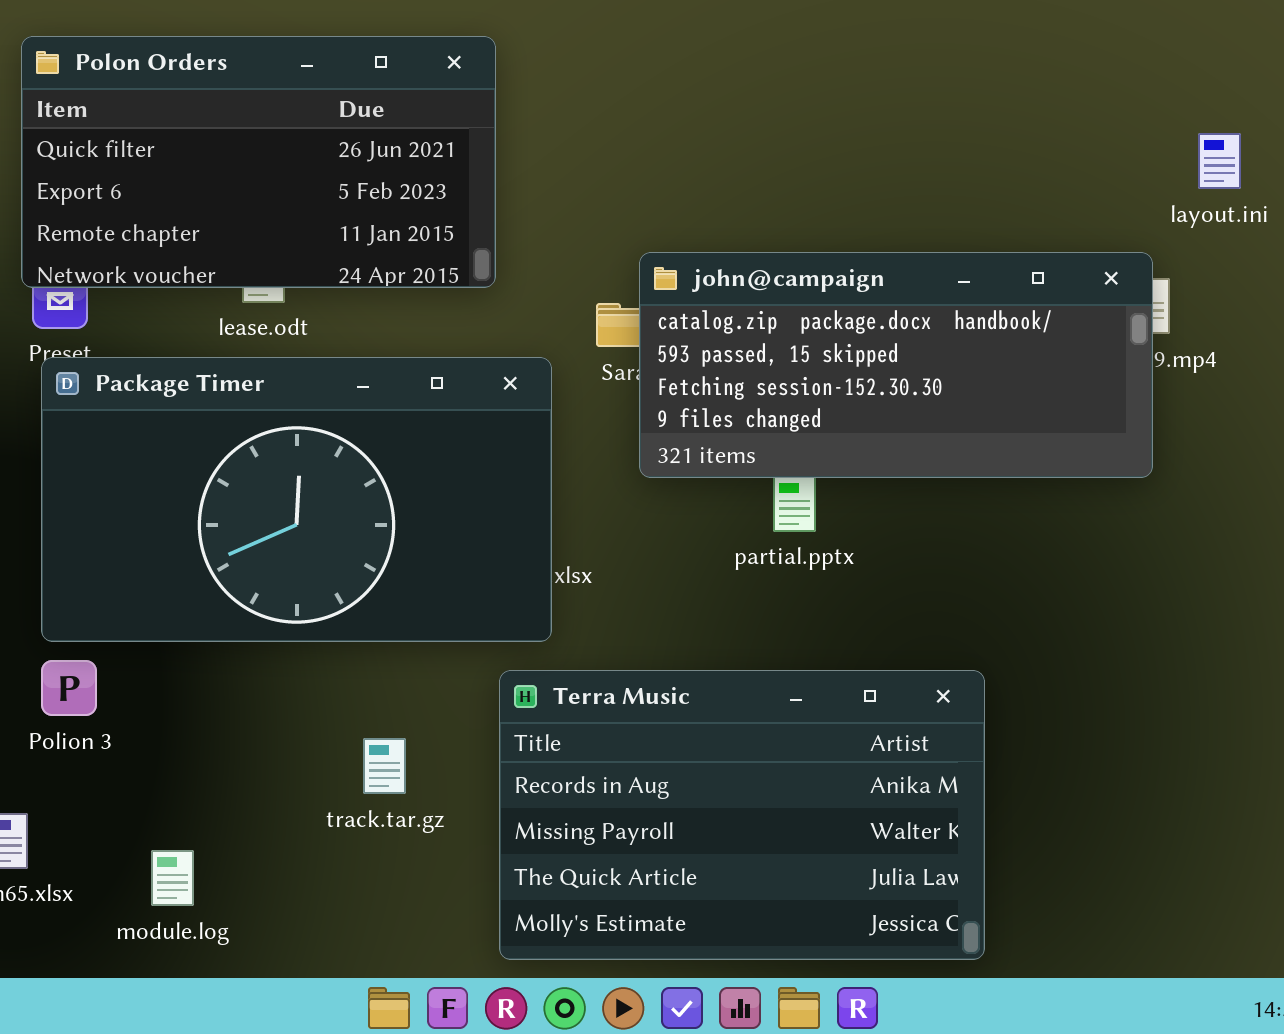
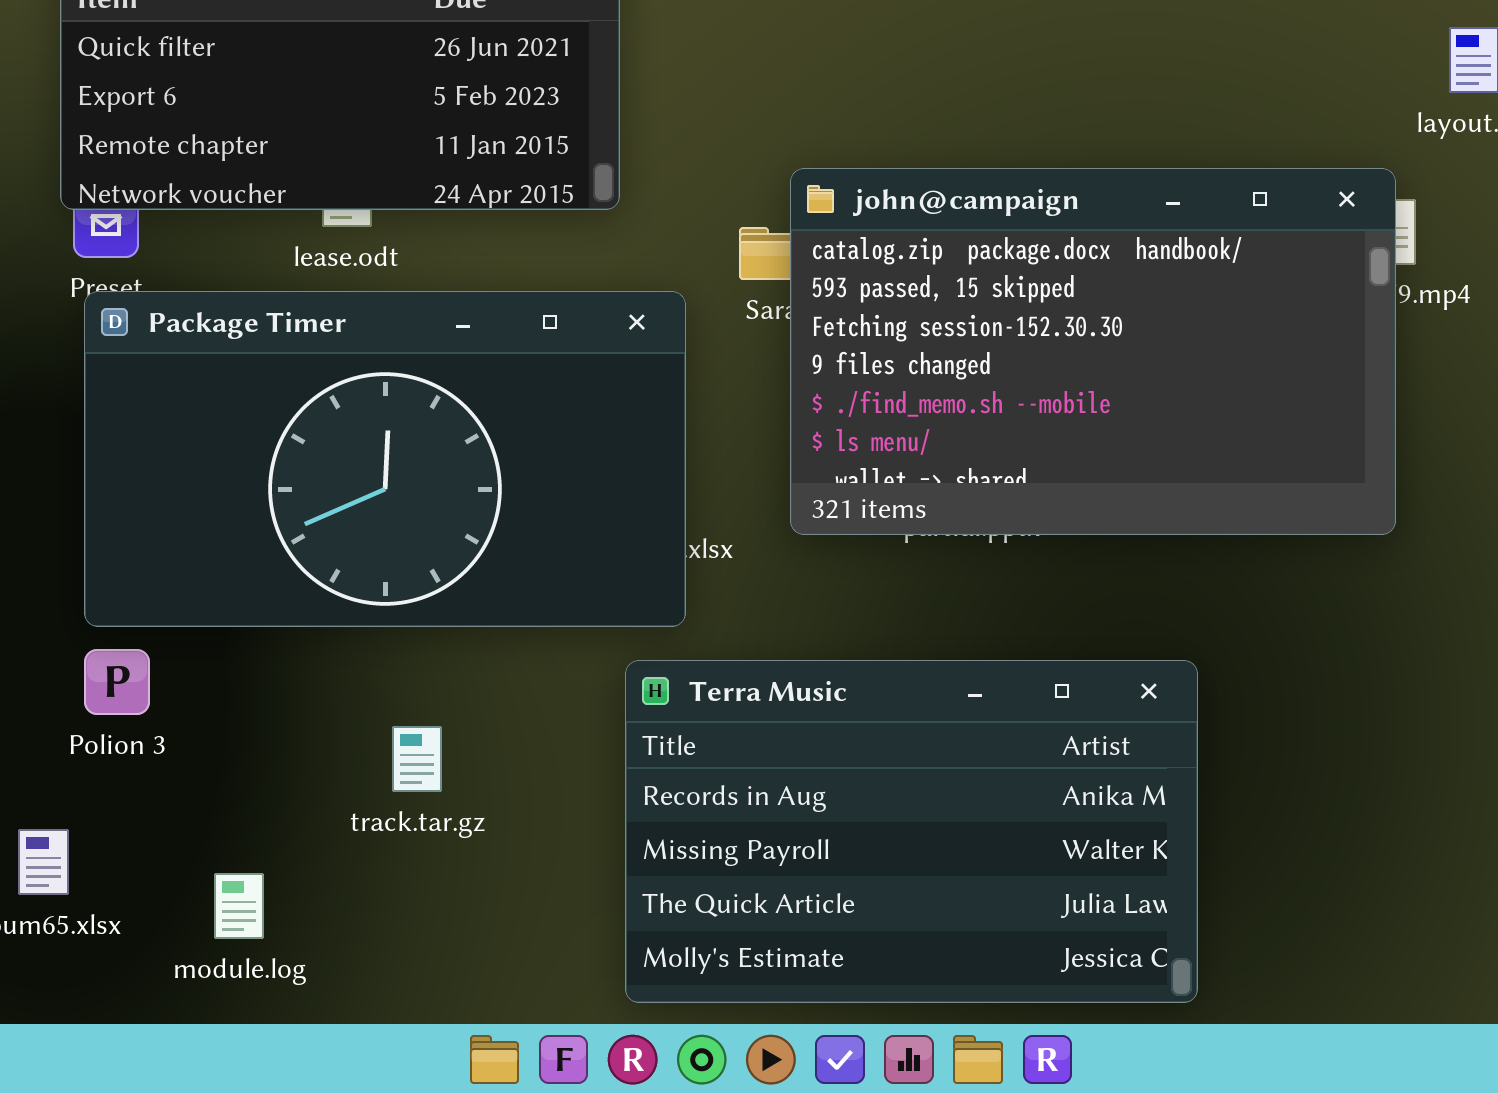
john@campaign: [639,252,1153,478] -> [790,168,1396,535], resized
track.tar.gz: [363,738,406,794] -> [392,726,442,792], moved

